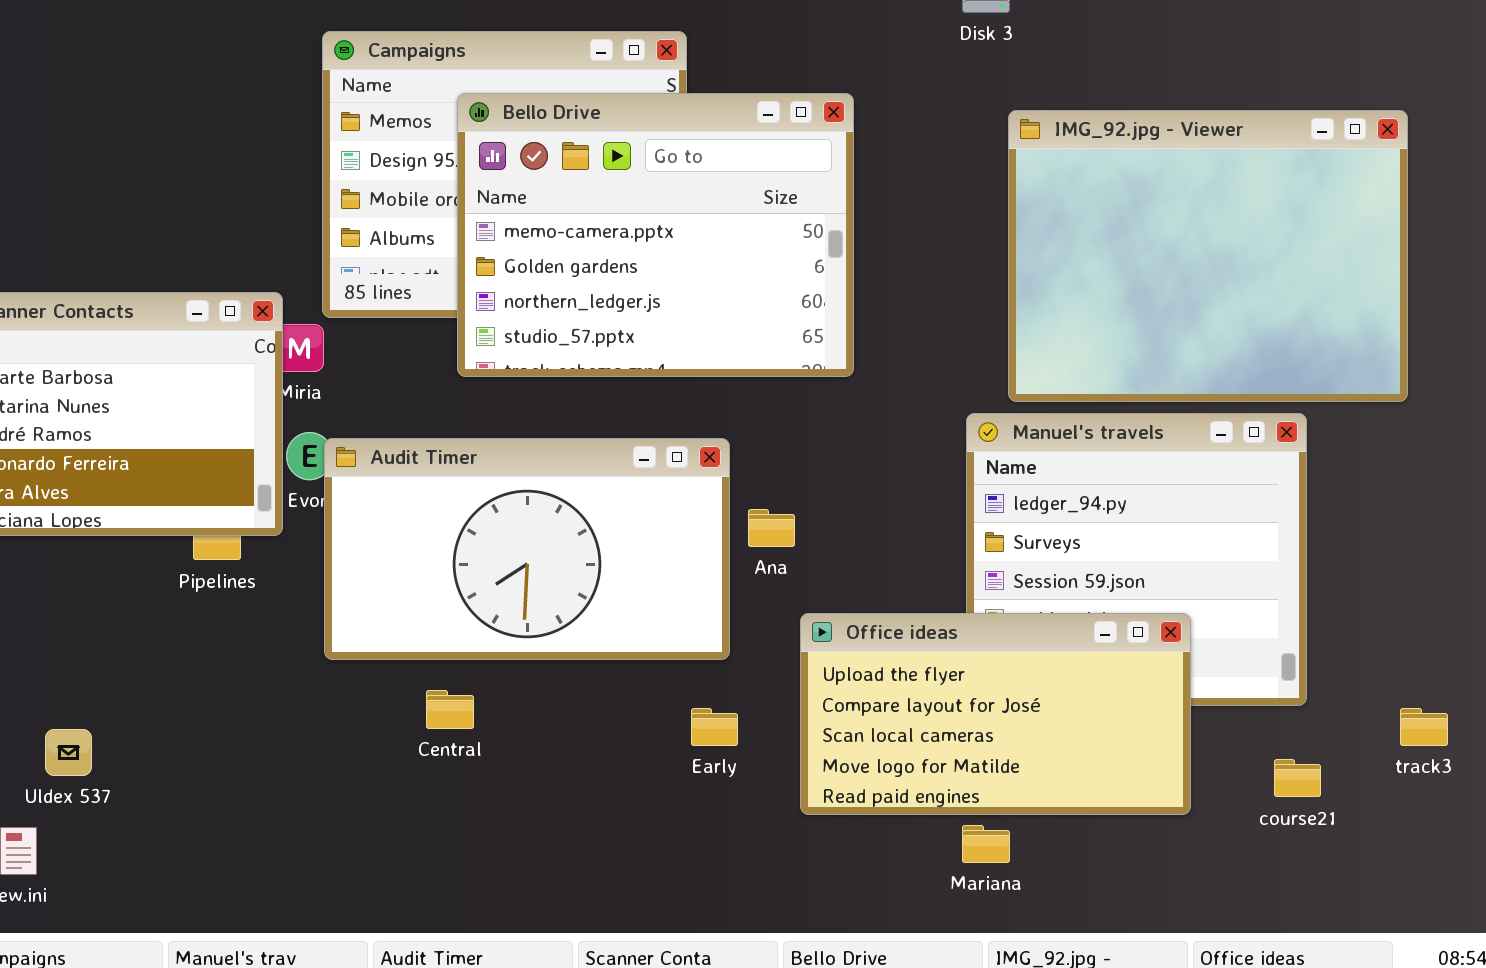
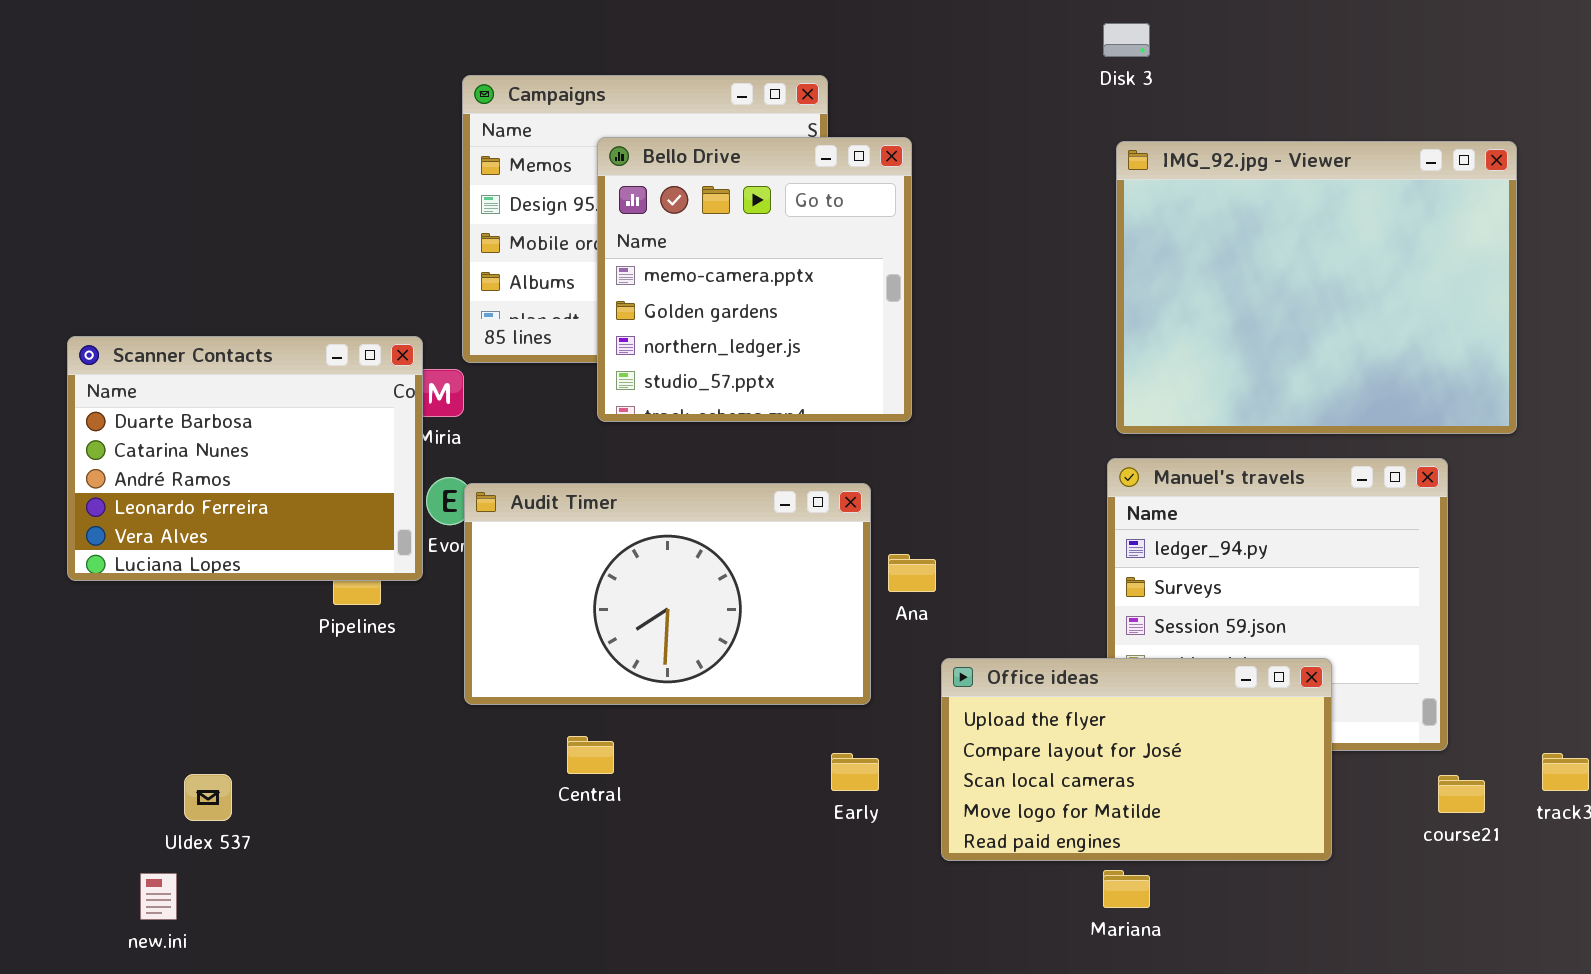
Bello Drive: [457,93,854,377] -> [597,137,912,422], resized
IMG_92.jpg - Viewer: [1008,110,1408,402] -> [1116,141,1517,434], moved
course21: [1274,759,1321,797] -> [1438,775,1485,813], moved

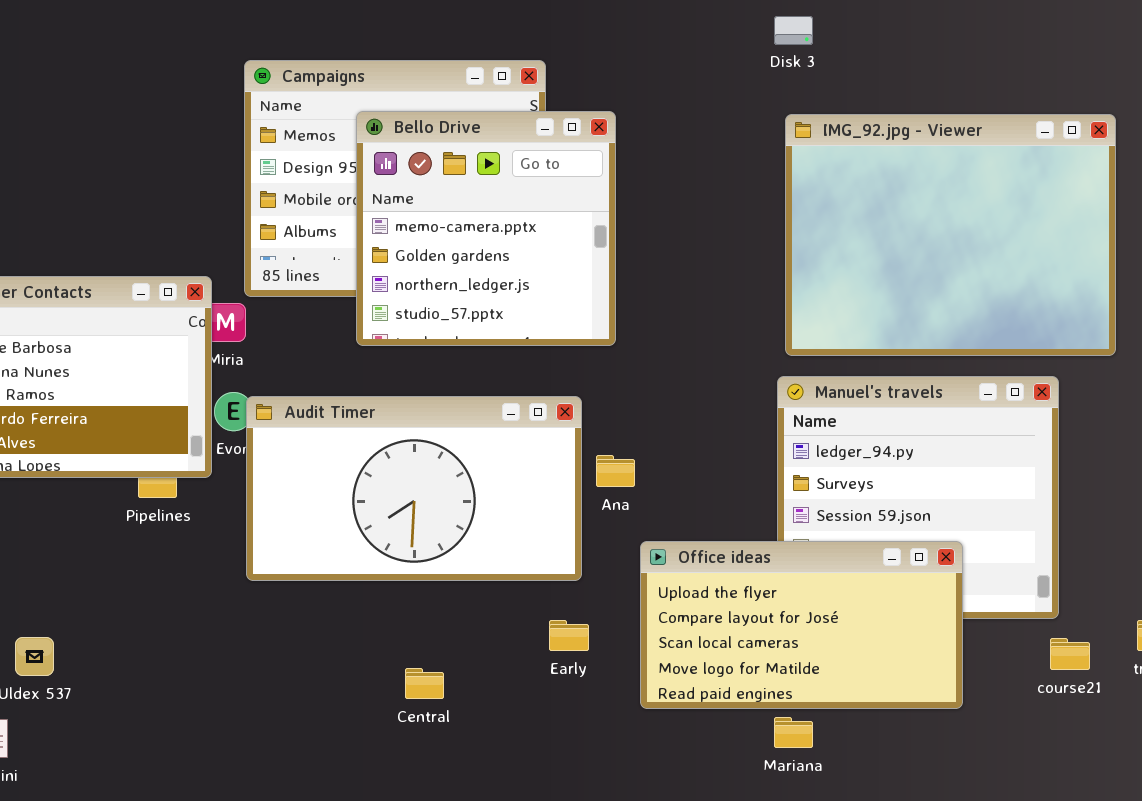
Central: [567,736,614,774] -> [405,668,444,699], moved

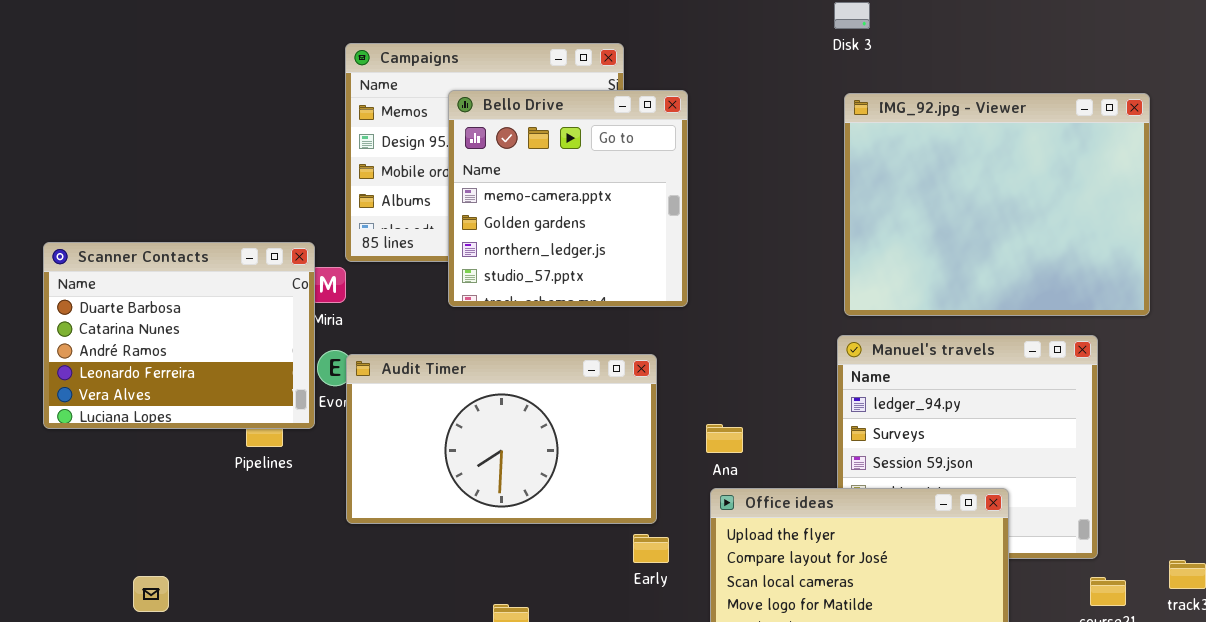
Ana: [596,455,635,487] -> [706,424,743,453], moved
Early: [549,620,589,651] -> [633,534,669,563], moved

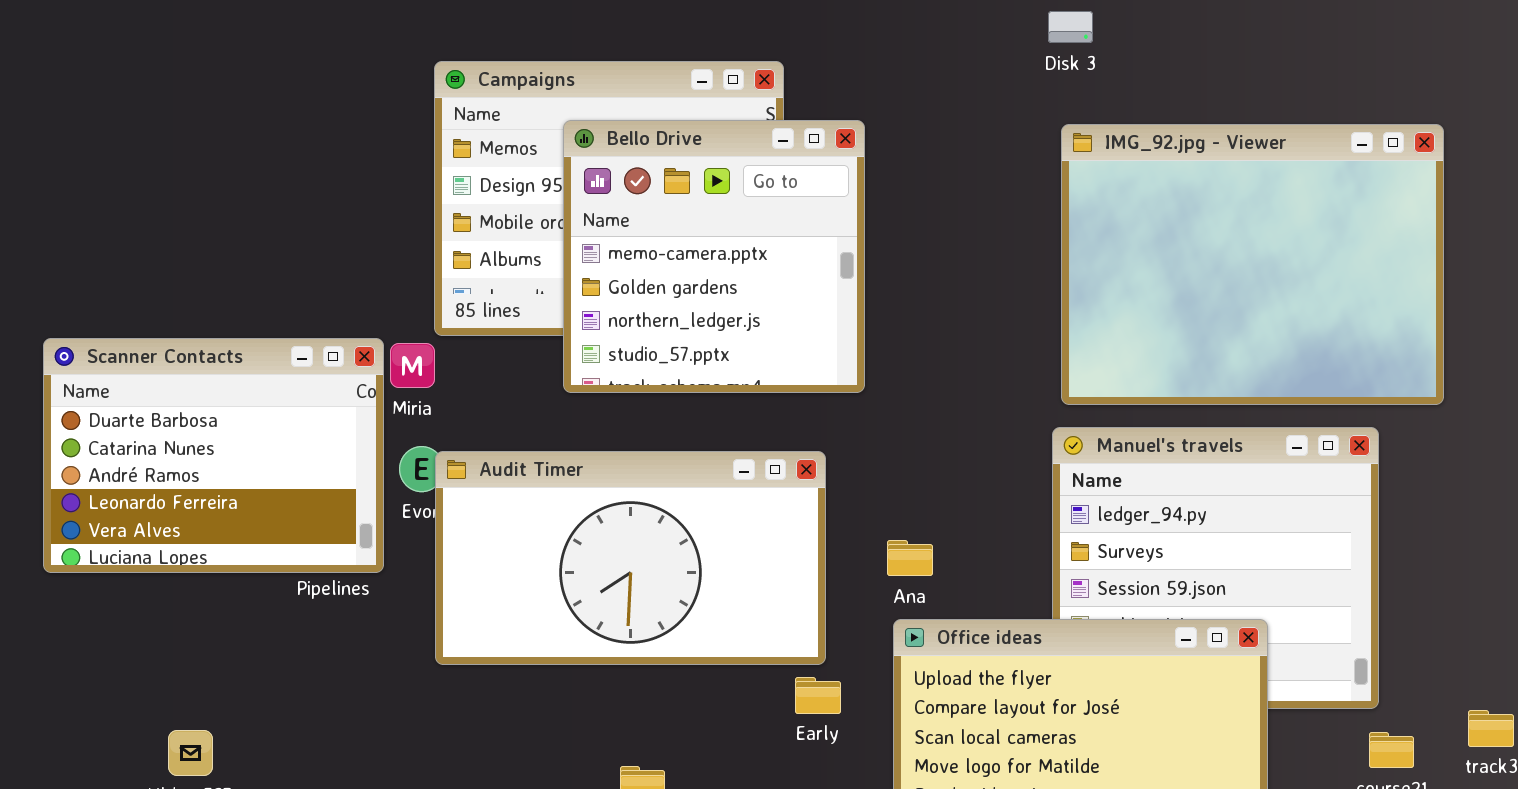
Scanner Contacts: [43,242,315,429] -> [43,338,384,573], moved

